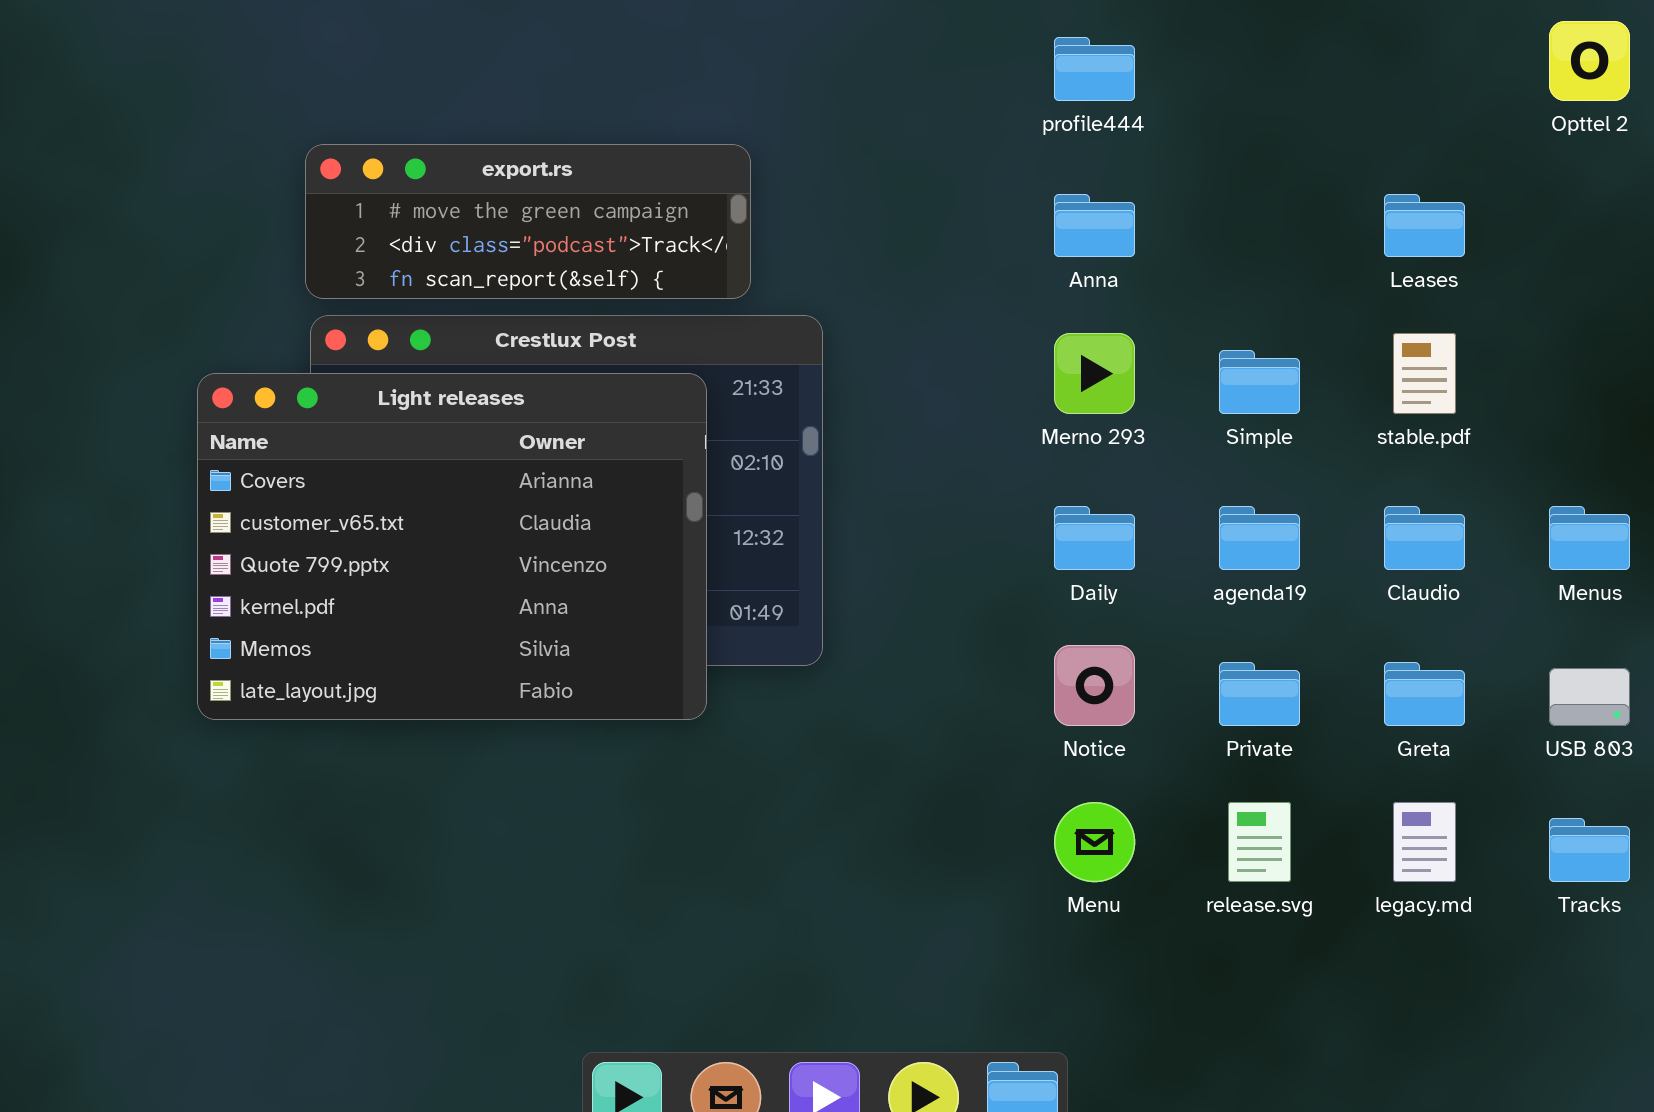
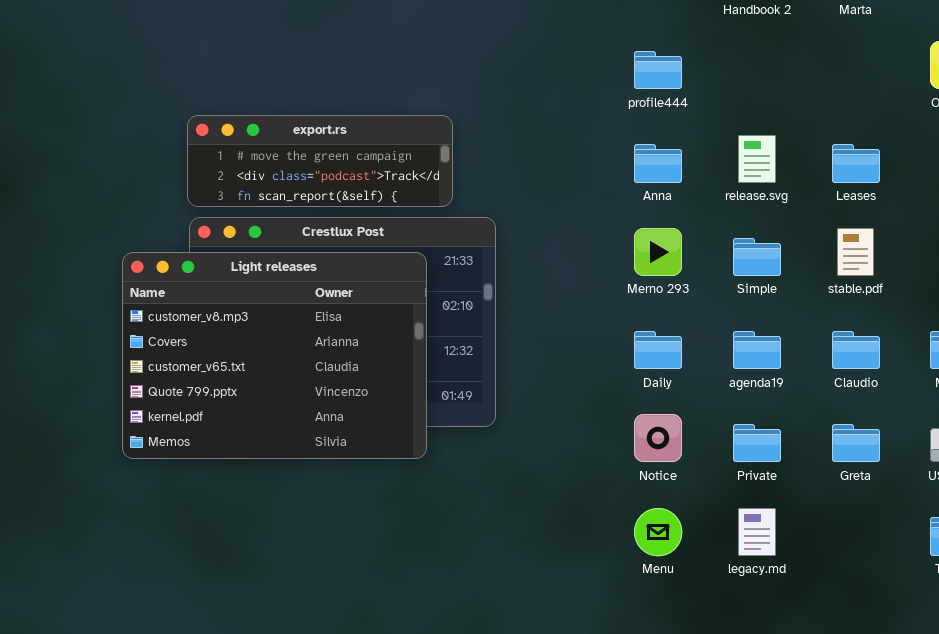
Light releases: [197,373,707,720] -> [122,252,427,459], scrolled up 1 row
release.svg: [1228,802,1291,882] -> [738,135,776,183], moved
legacy.md: [1393,802,1456,882] -> [738,508,776,556], moved

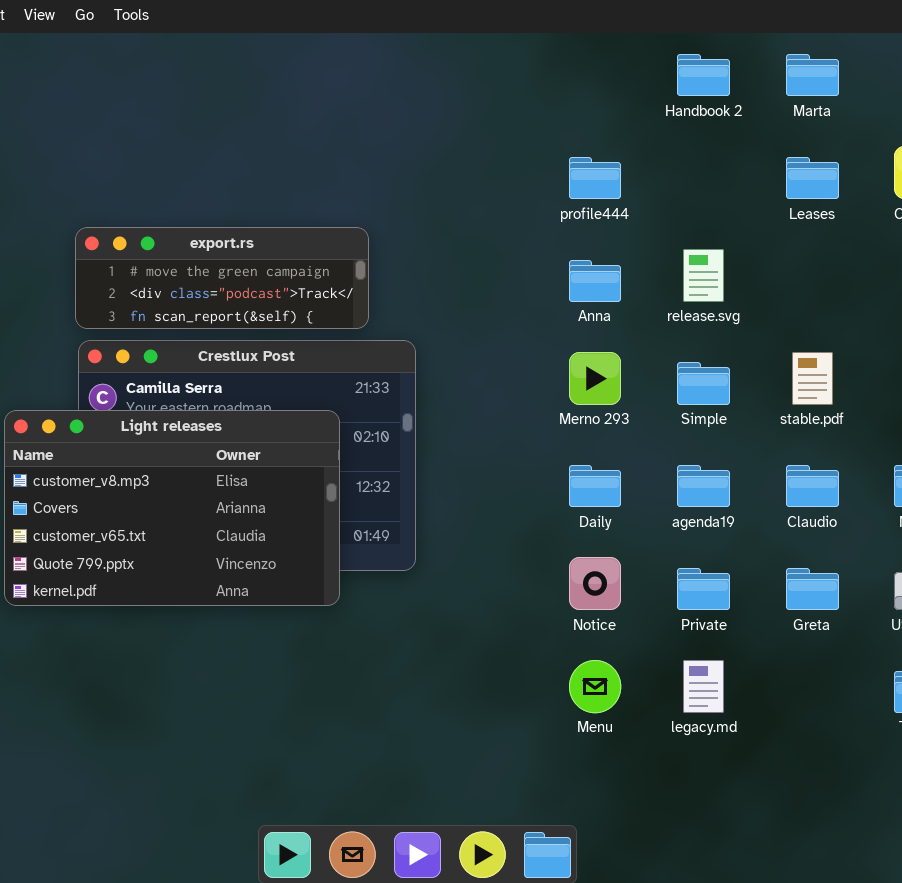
Leases: [832,144,880,183] -> [786,157,839,199], moved
Light releases: [122,252,427,459] -> [4,410,340,606], resized

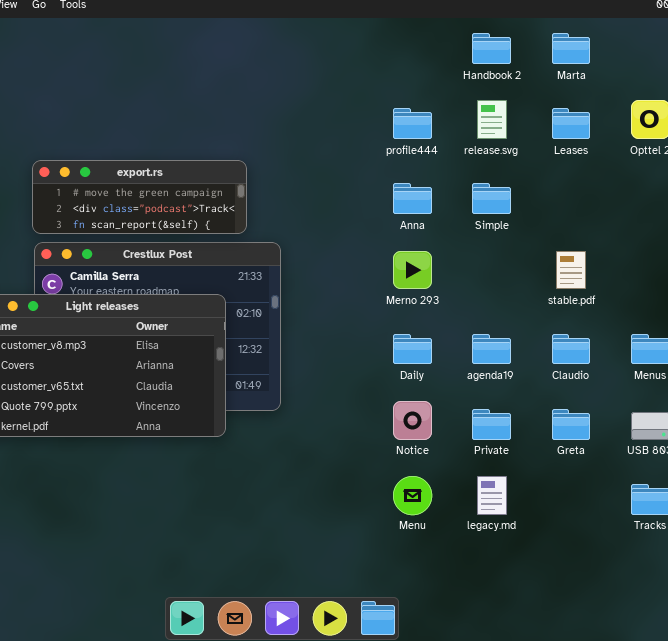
release.svg: [683,249,724,302] -> [477,100,507,139], moved
Simple: [677,362,730,405] -> [472,183,511,214], moved

